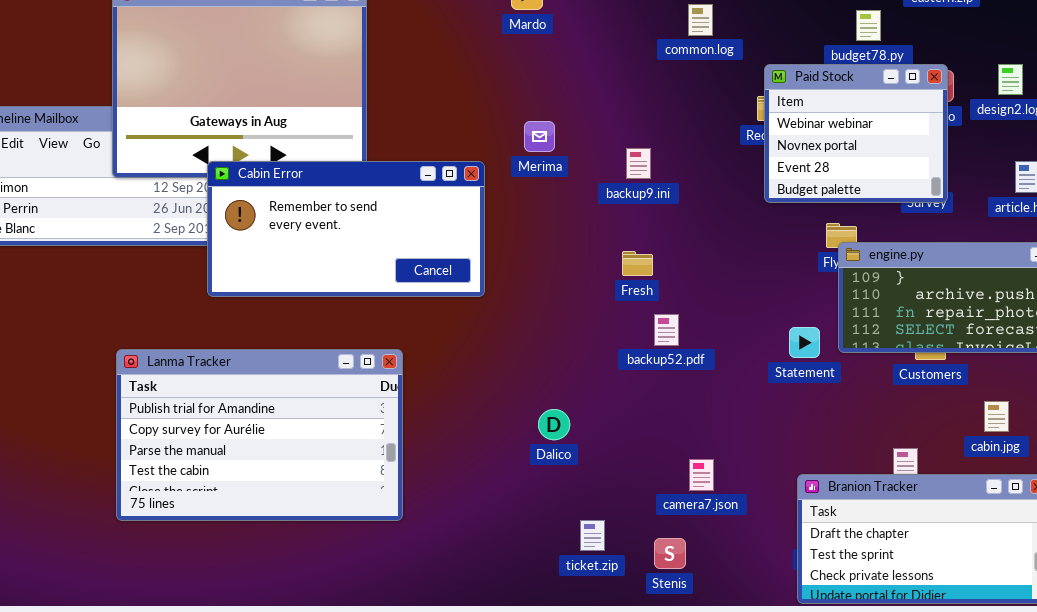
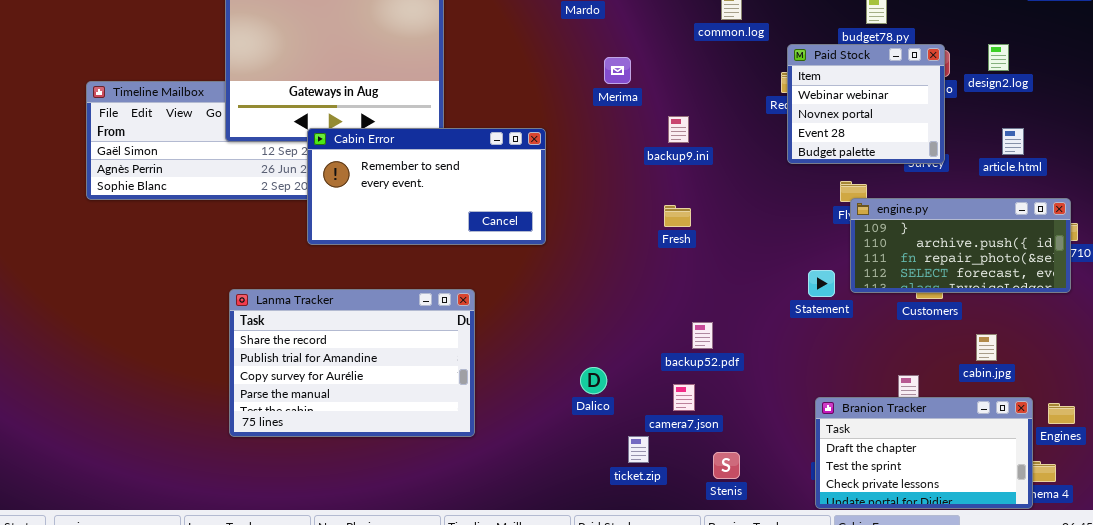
Merima: [524,121,555,152] -> [604,57,631,84], moved
backup52.pdf: [654,314,679,346] -> [692,322,713,349], moved
Lanma Tracker: [116,349,403,521] -> [229,289,475,437], scrolled up 1 row
Dalico: [538,409,570,440] -> [580,367,607,394], moved
camera7.json: [689,459,714,491] -> [673,384,695,411], moved
Stenis: [654,538,686,569] -> [713,452,740,479], moved

